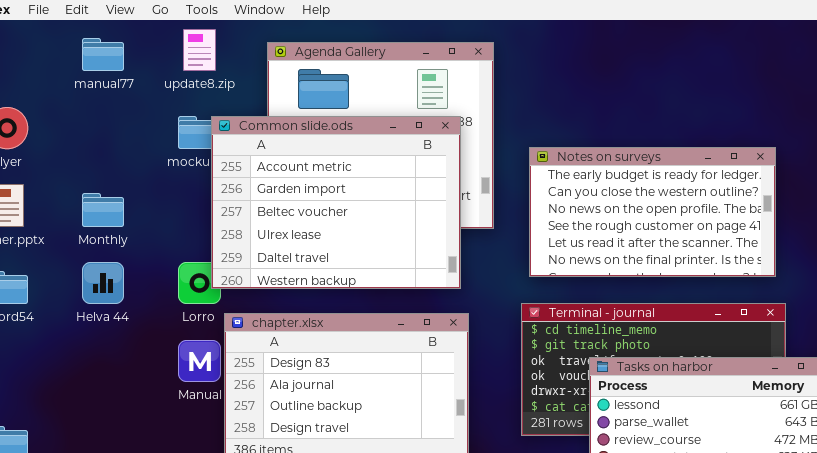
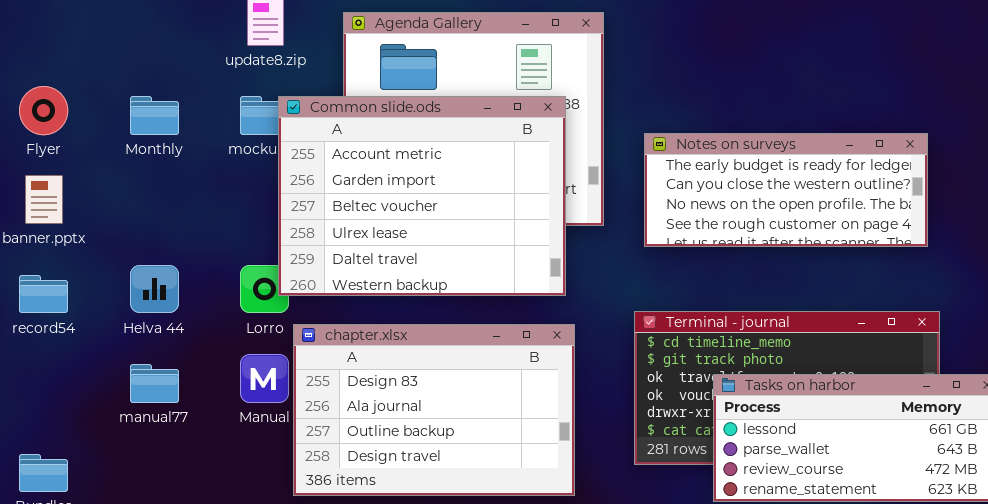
manual77: [82,38,124,71] -> [130,364,179,403], moved
Notes on surveys: [529,147,776,277] -> [644,133,928,247], resized
Monthly: [82,193,124,227] -> [130,96,179,135], moved

